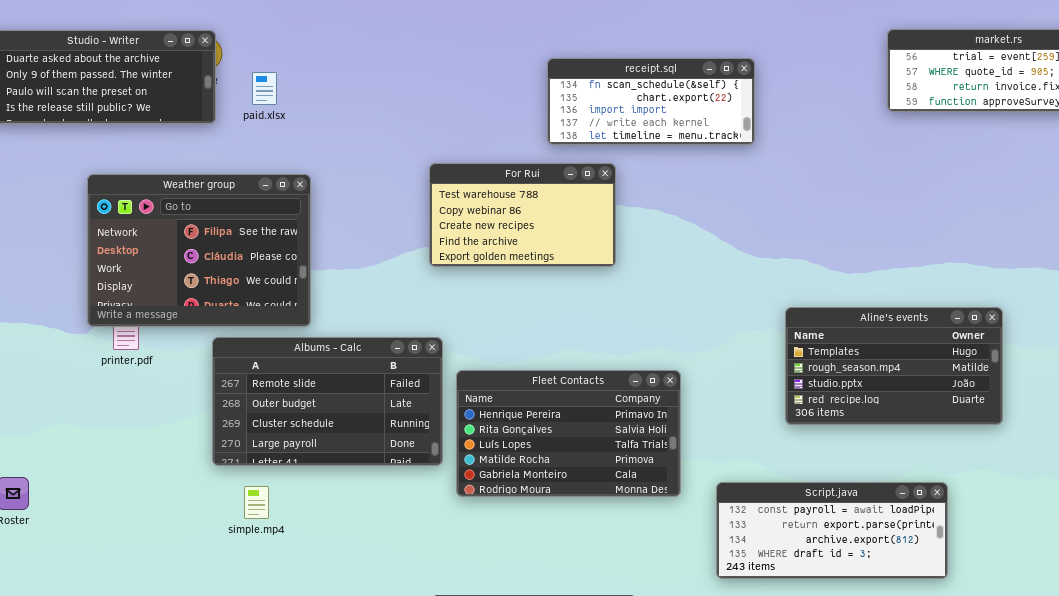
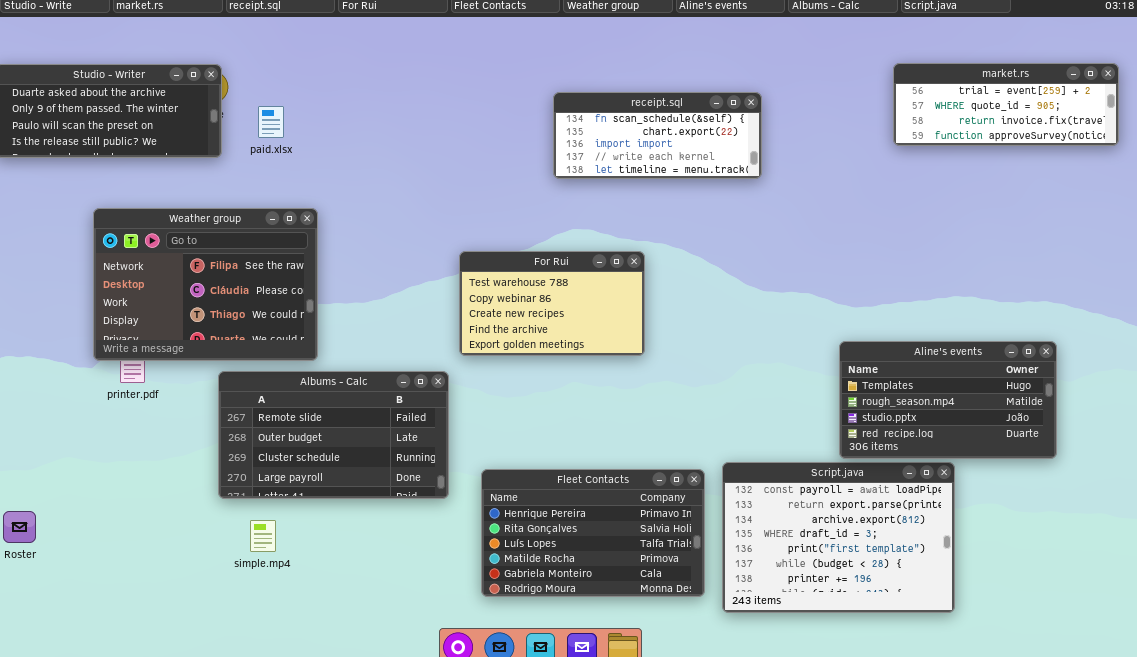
For Rui: [429,163,616,267] -> [459,251,645,356], moved
Aline's events: [785,307,1003,425] -> [839,341,1057,459], moved
Fleet Contacts: [456,370,681,497] -> [481,469,705,597], moved
Script.java: [716,482,948,579] -> [722,462,955,613], resized

